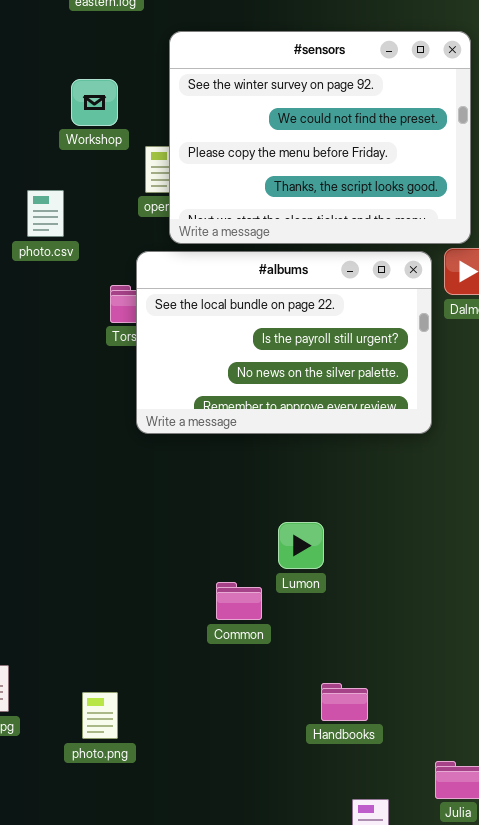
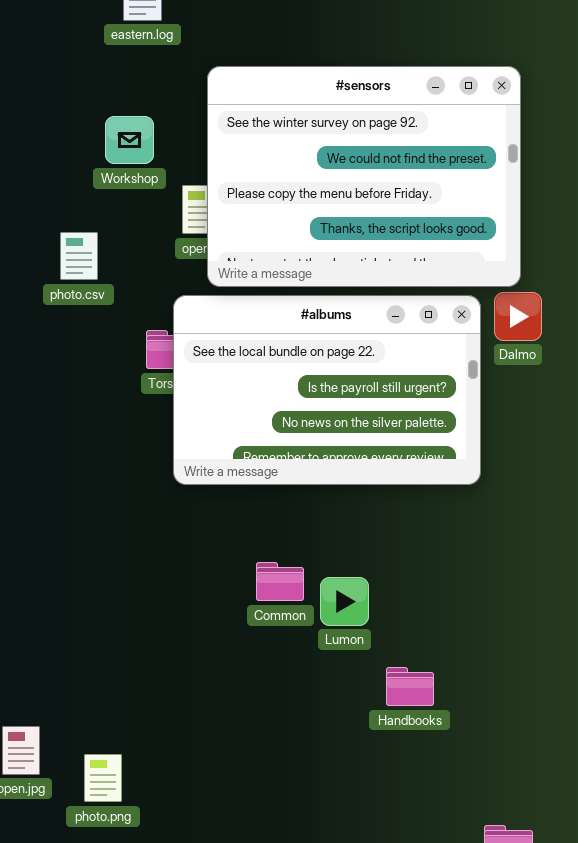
Common: [216,582,262,620] -> [256,562,304,601], moved
Handbooks: [321,683,368,721] -> [386,667,434,706], moved
photo.png: [82,692,118,739] -> [84,754,122,802], moved

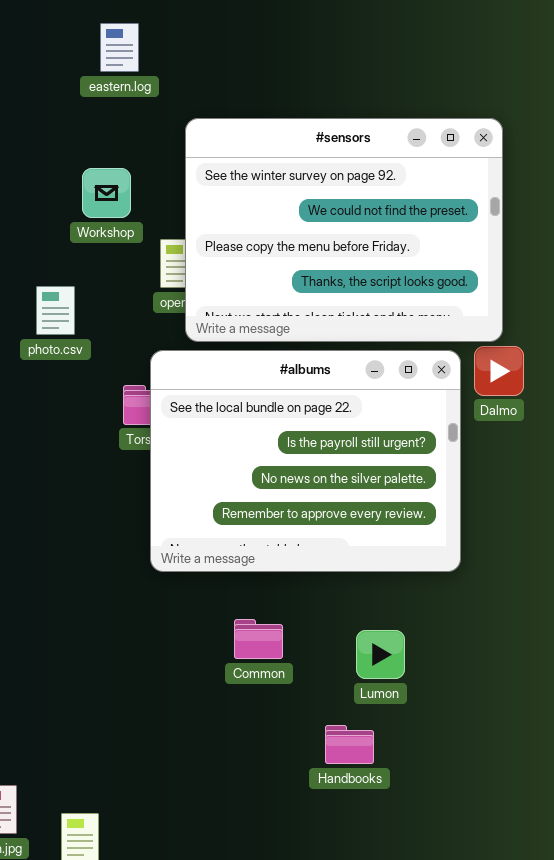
#albums: [173,295,481,485] -> [150,350,461,572], resized
Lumon: [320,577,369,626] -> [356,630,405,679], moved
Handbooks: [386,667,434,706] -> [325,725,374,764], moved

